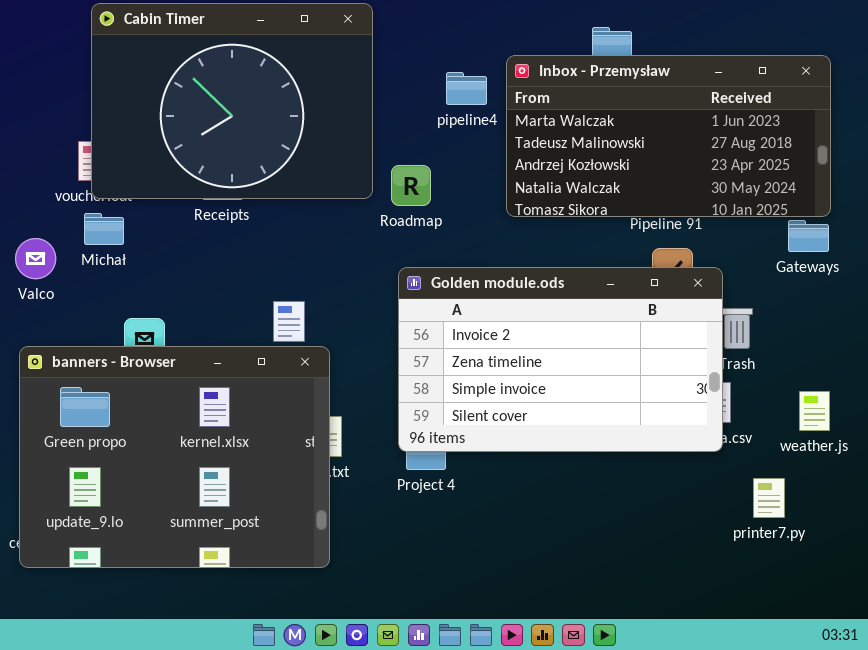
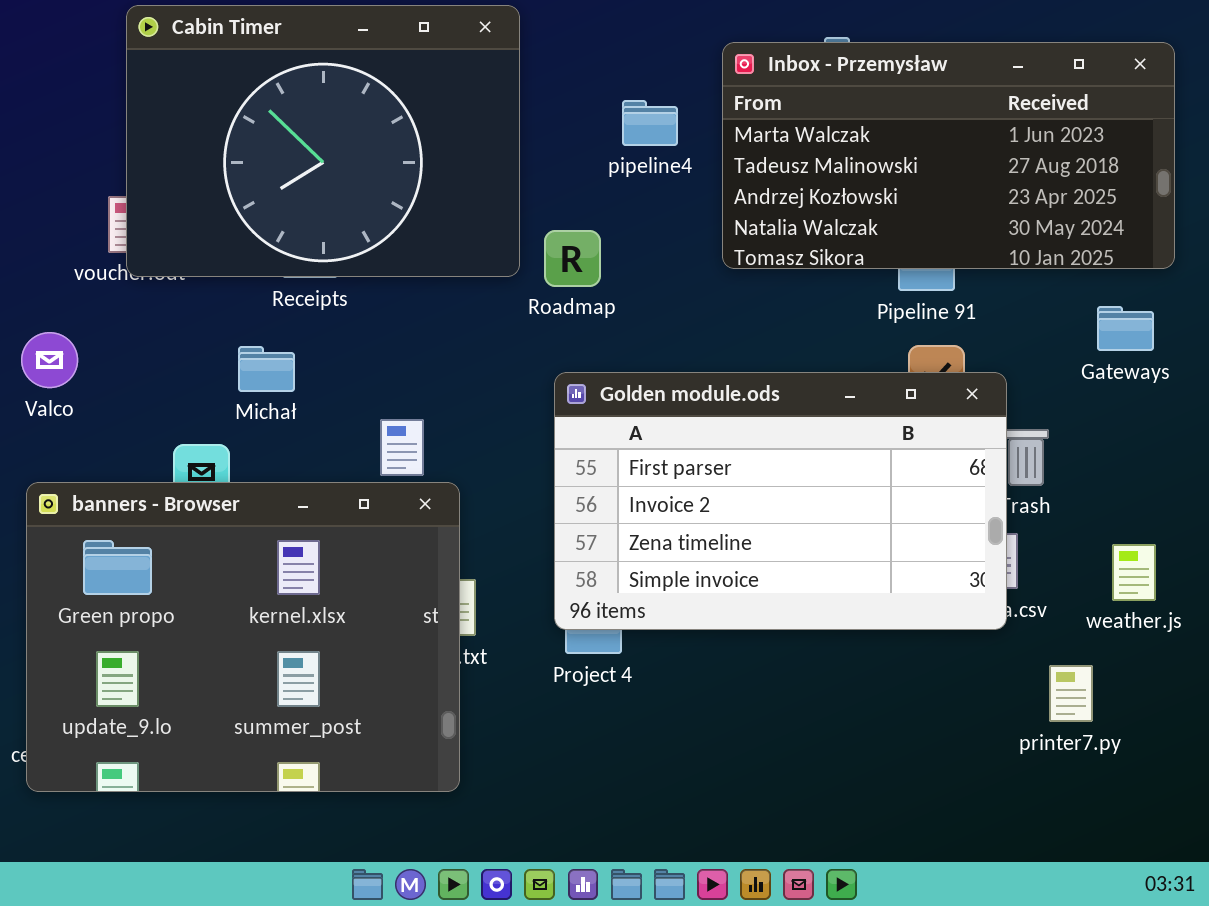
Inbox - Przemysław: [506,55,831,217] -> [722,42,1175,269], moved
Michał: [84,213,124,245] -> [238,346,295,392], moved
Golden module.ods: [398,267,723,452] -> [554,372,1007,630], scrolled up 1 row

